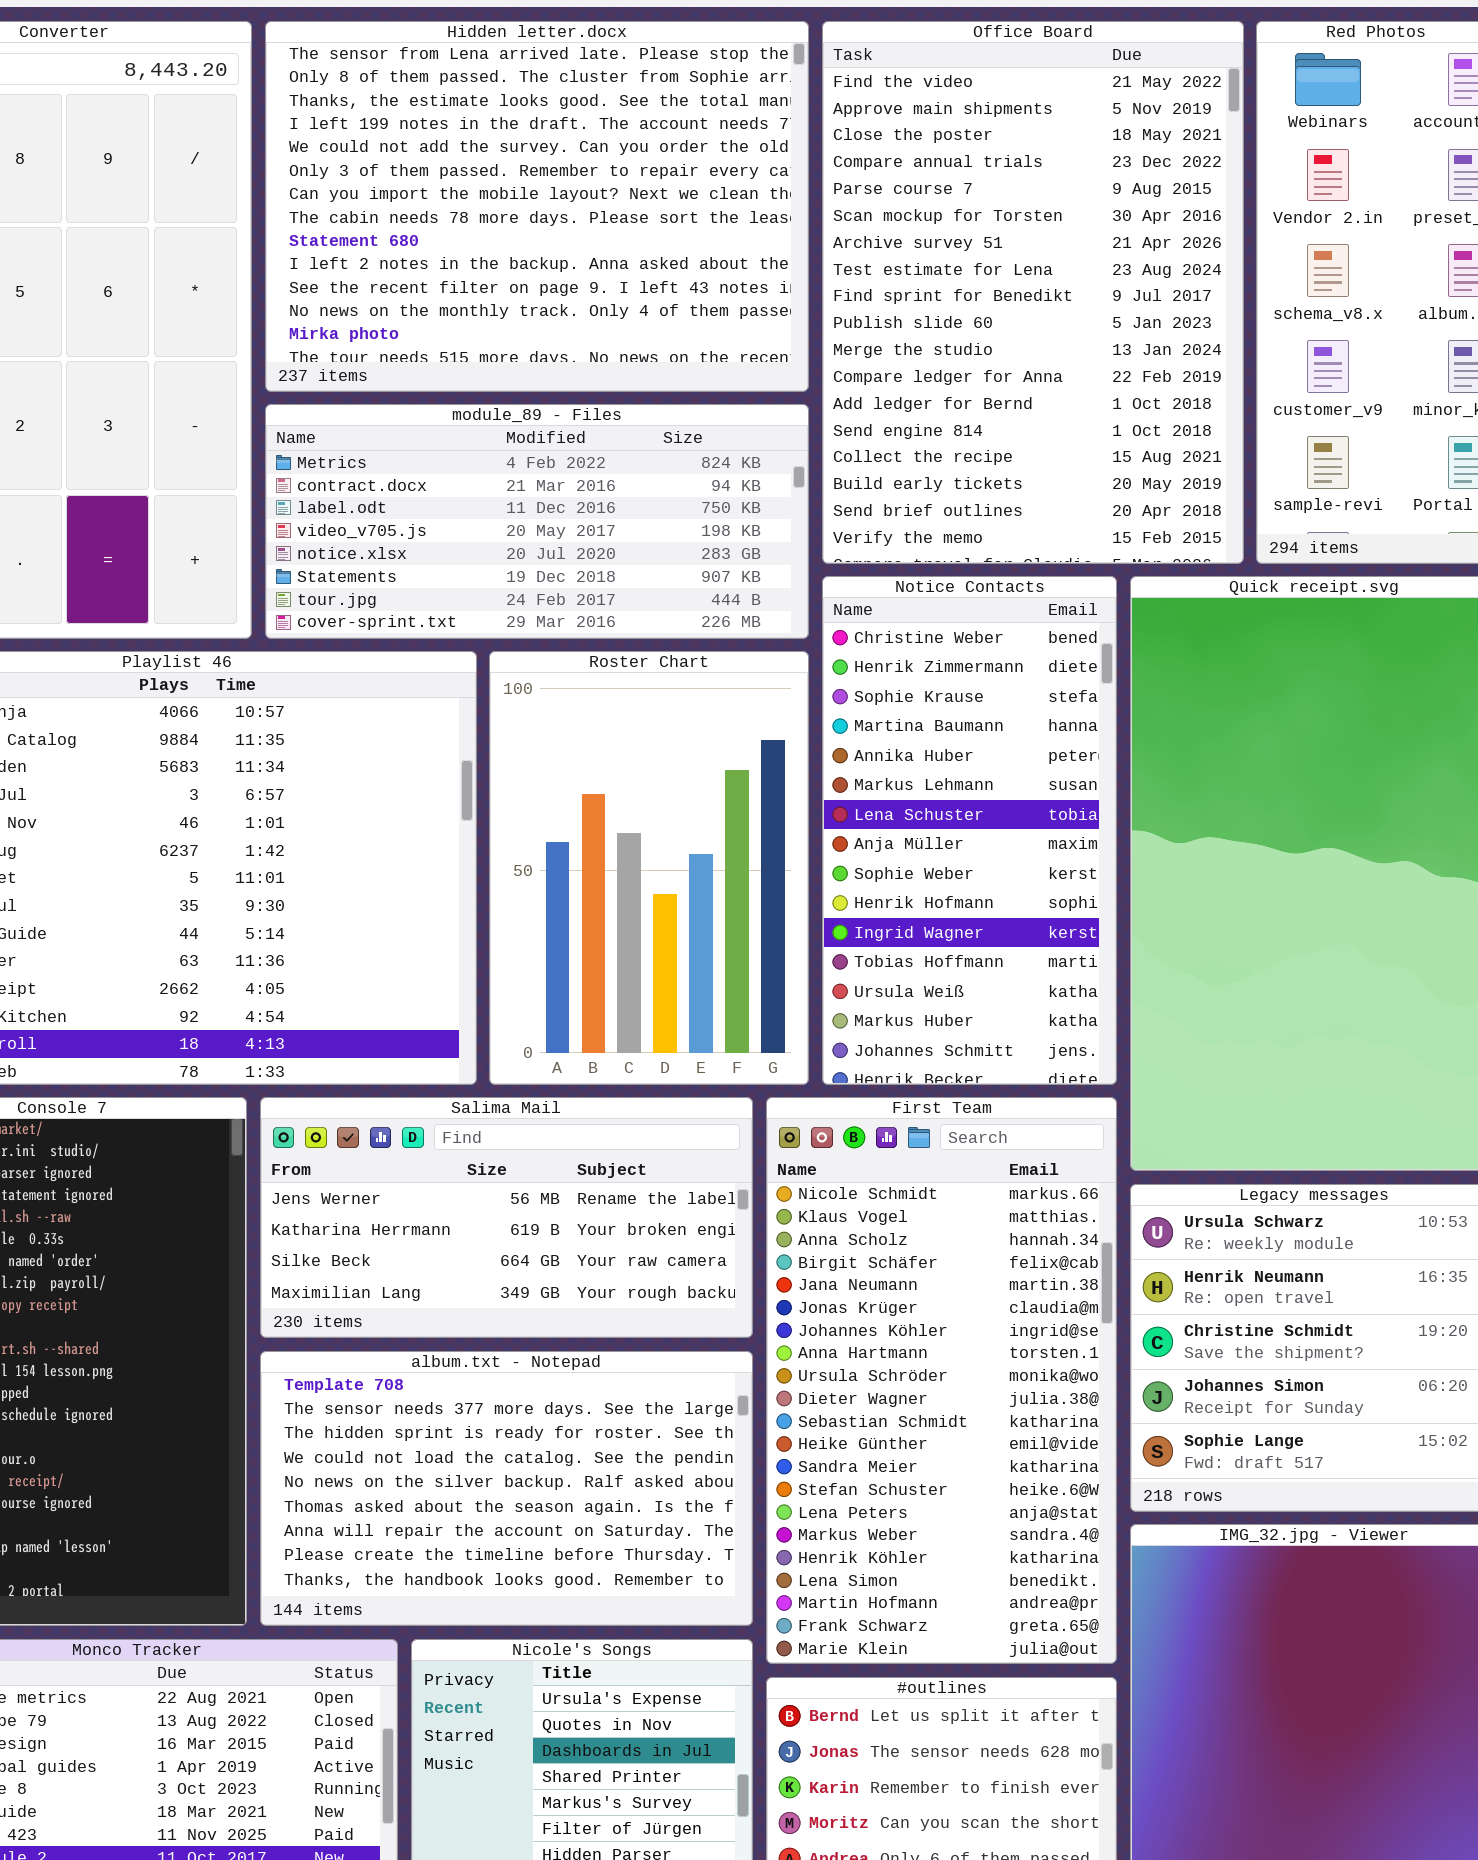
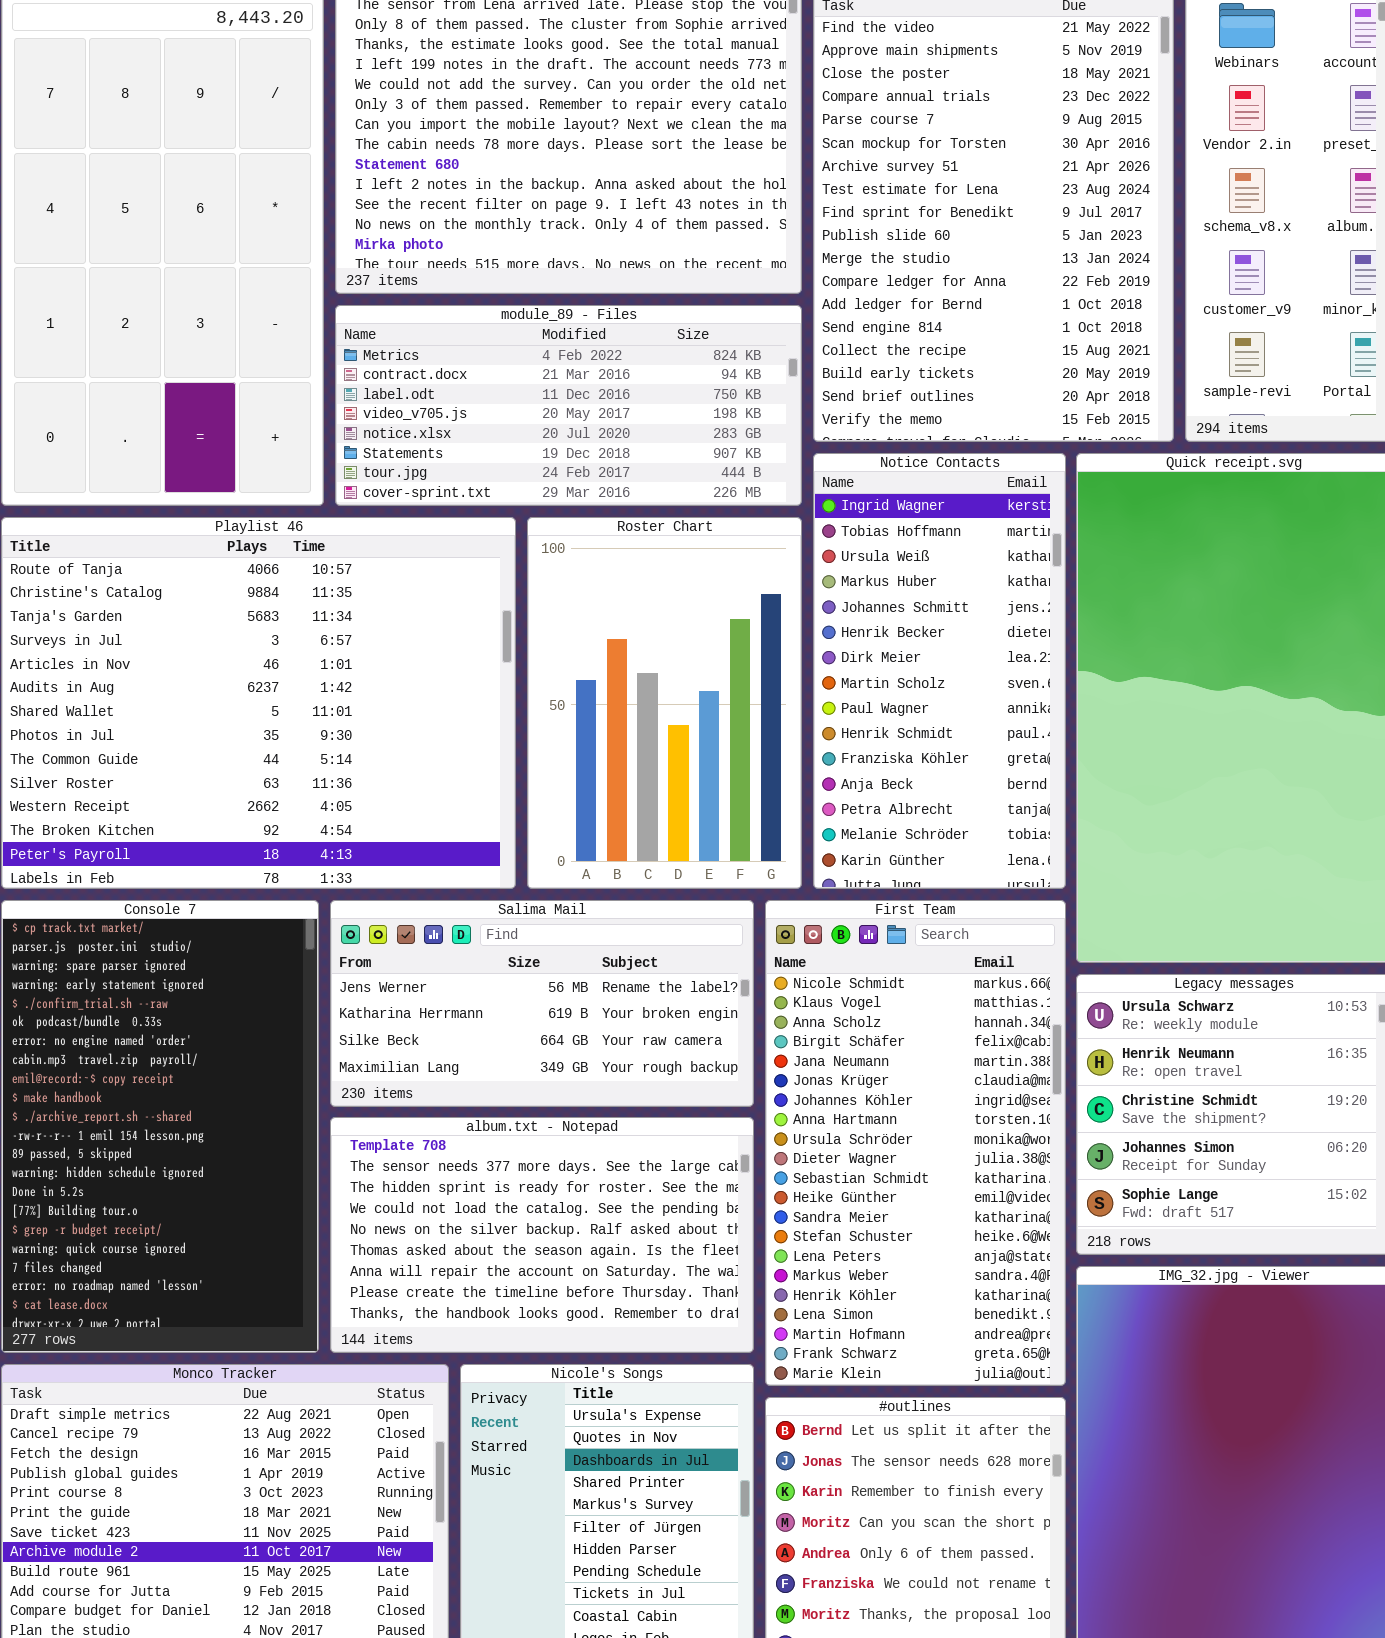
Notice Contacts: [822,576,1117,1085] -> [813,453,1066,889], scrolled down 10 rows

